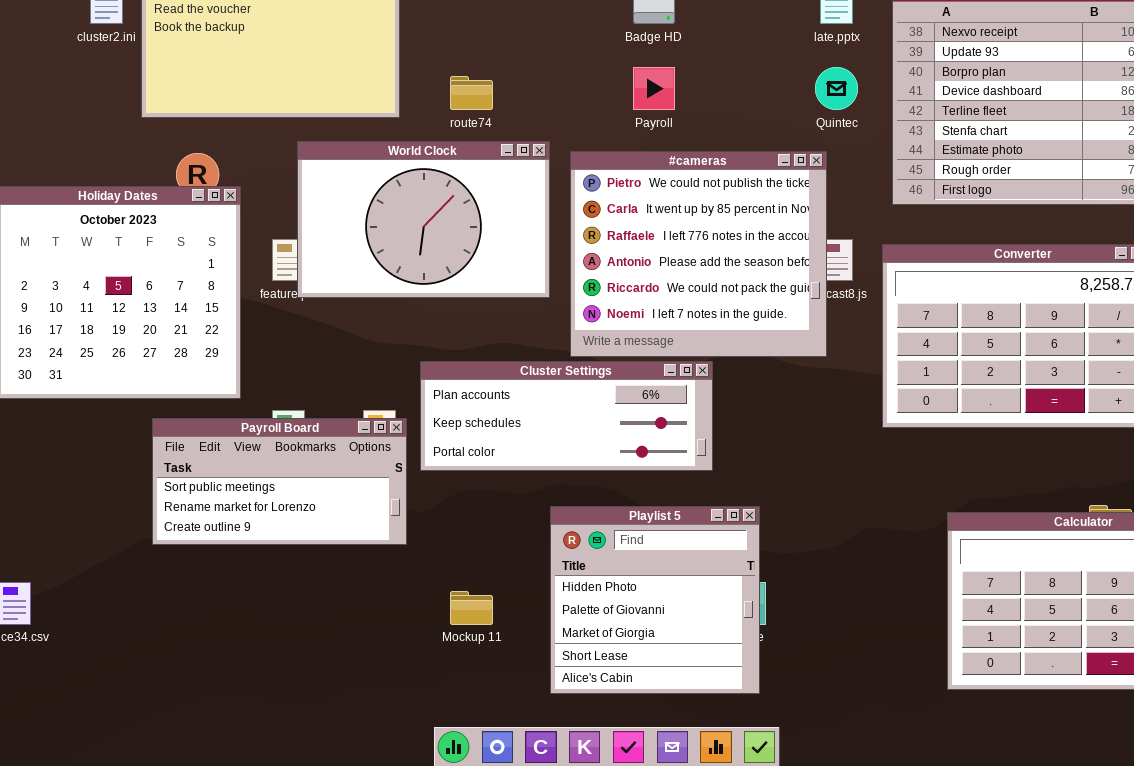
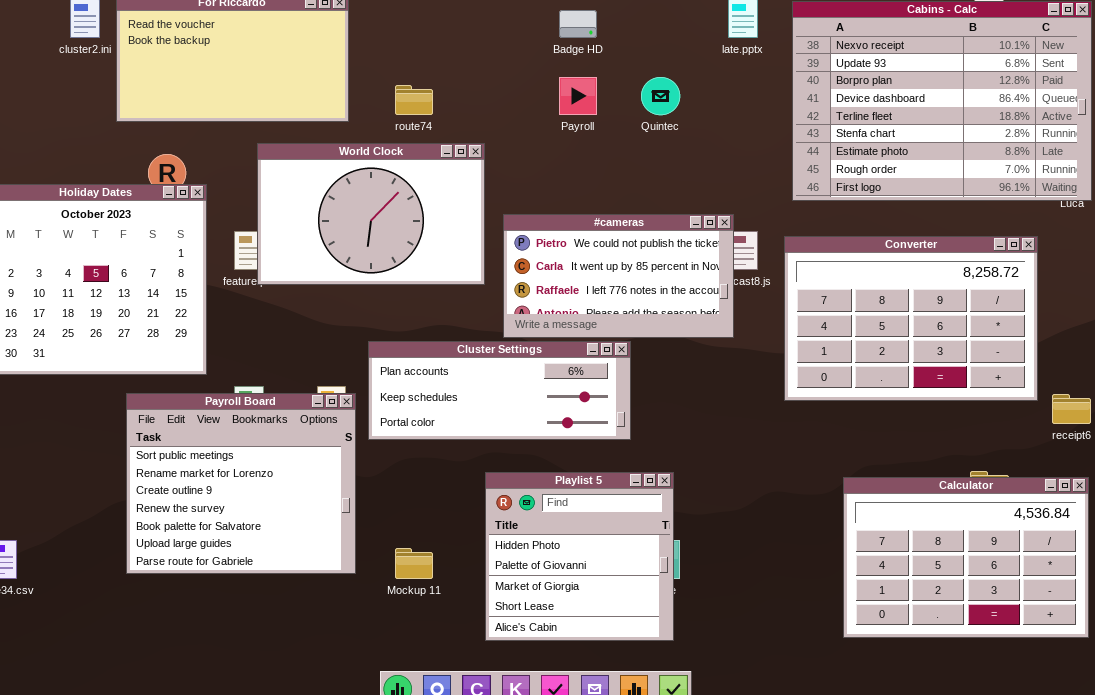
Quintec: [815,67,858,110] -> [641,77,680,115], moved
#cameras: [570,151,827,357] -> [503,214,734,338], resized
Payroll Board: [152,418,407,545] -> [126,393,356,574], resized

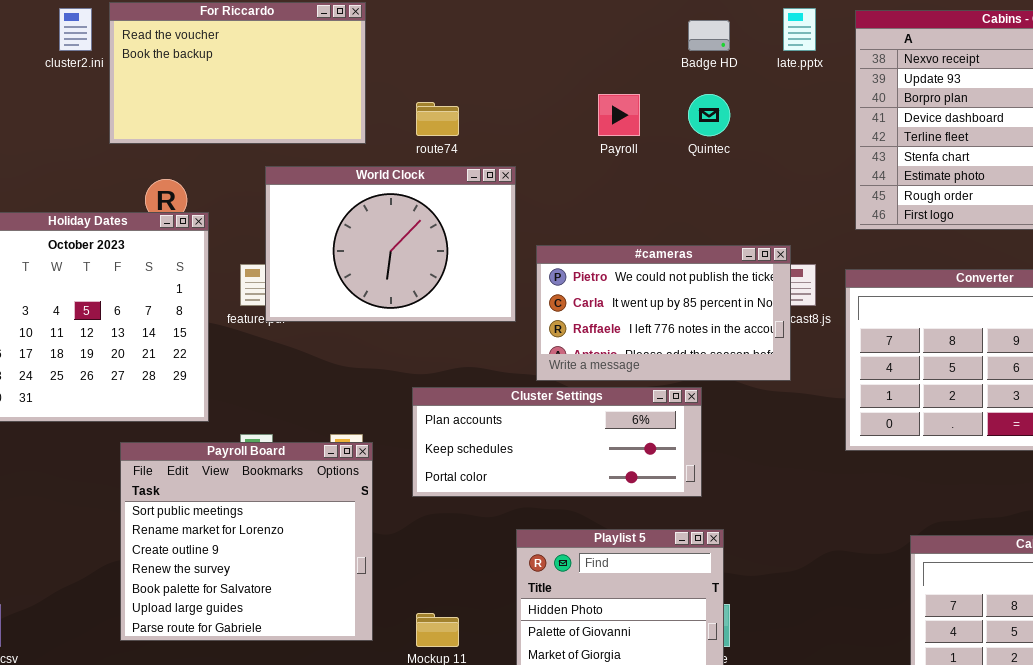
Badge HD: [559,10,597,38] -> [688,20,730,51], moved
Cluster Settings: [368,341,631,440] -> [412,387,702,497], moved

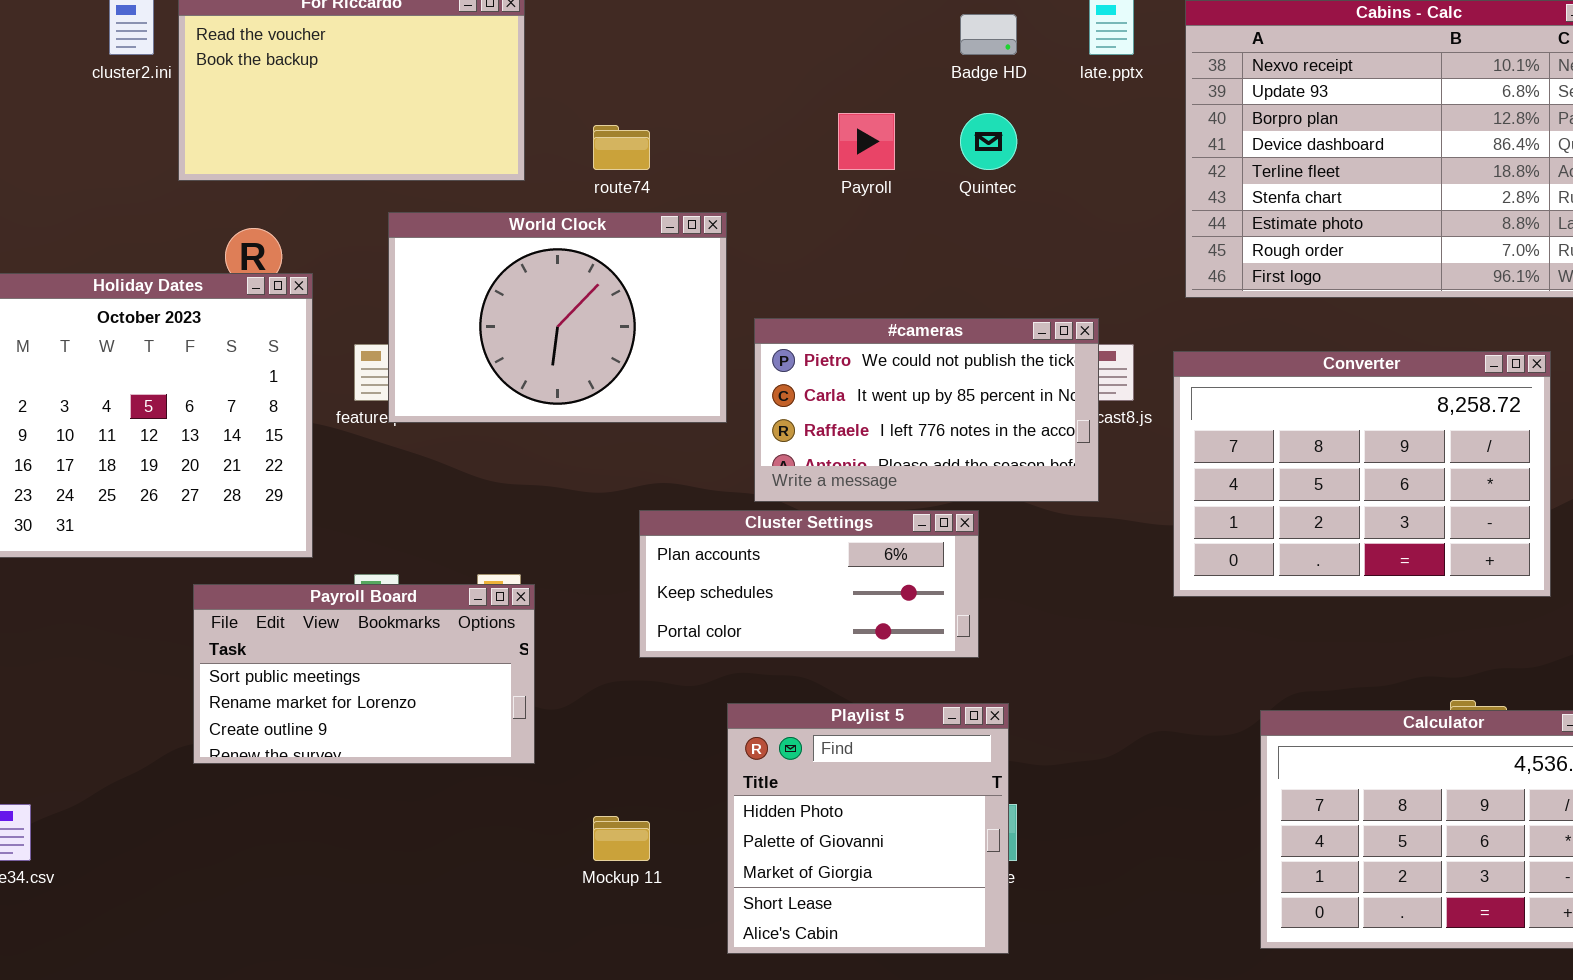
Cluster Settings: [412,387,702,497] -> [639,510,979,658], resized
Payroll Board: [120,442,373,641] -> [193,584,535,764], resized

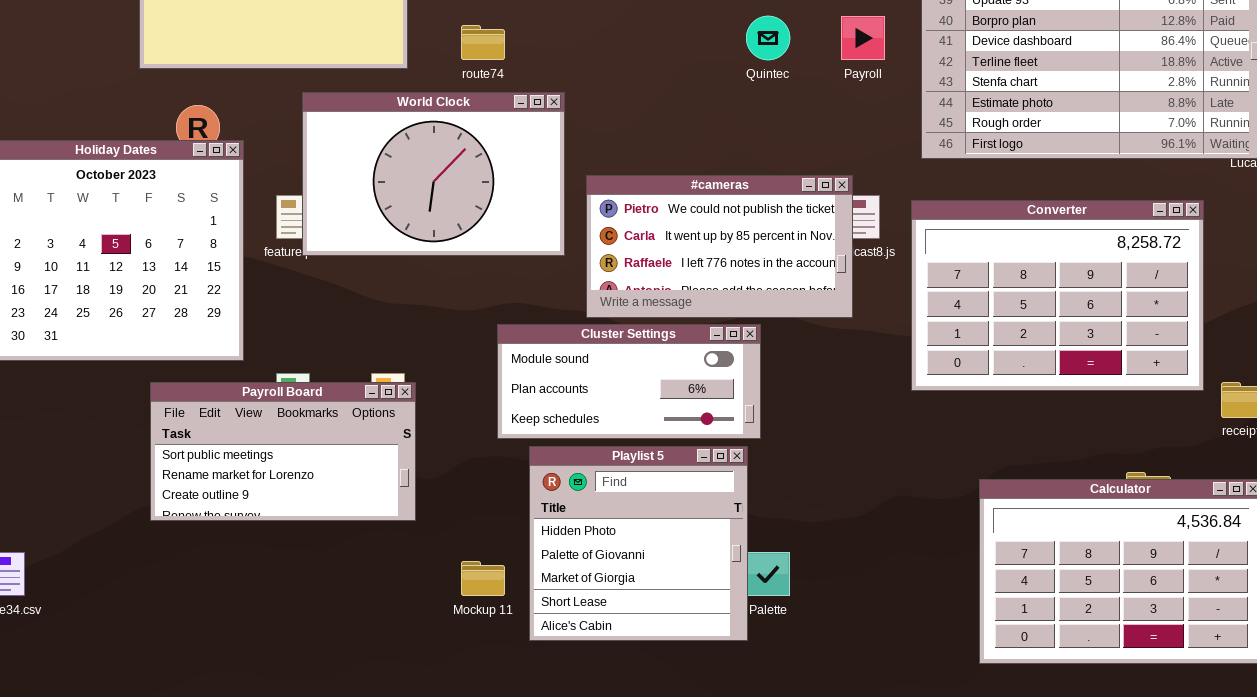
Payroll: [838,113,895,170] -> [841,16,885,60], moved
Cluster Settings: [639,510,979,658] -> [497,324,761,439], scrolled up 1 row
Playlist 5: [727,703,1009,954] -> [529,446,748,641], moved

